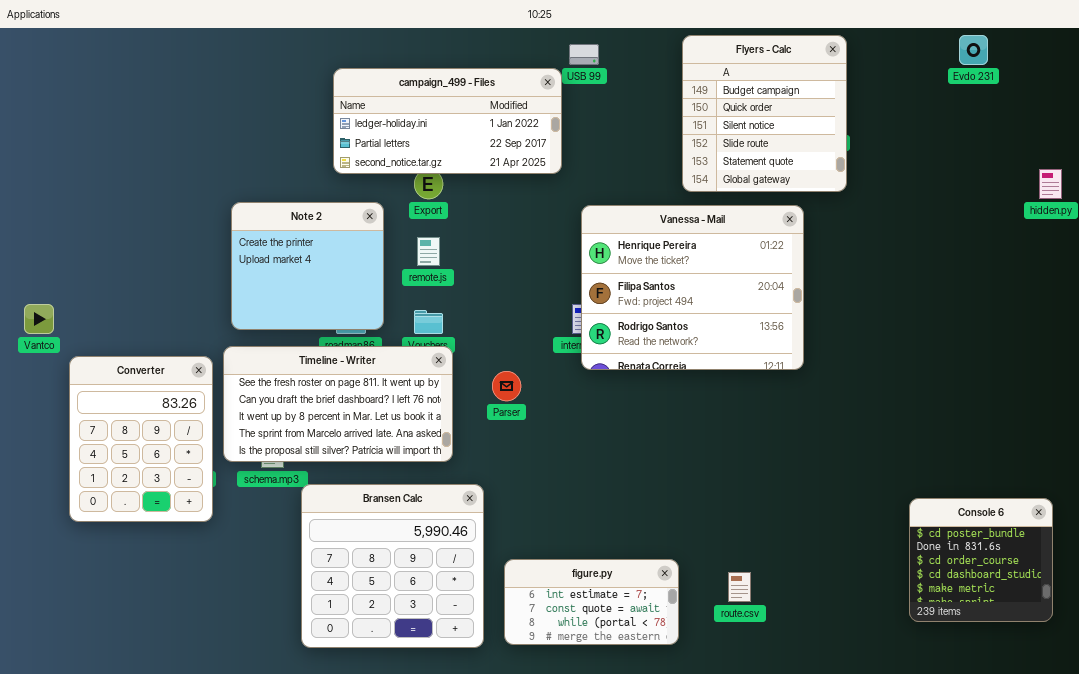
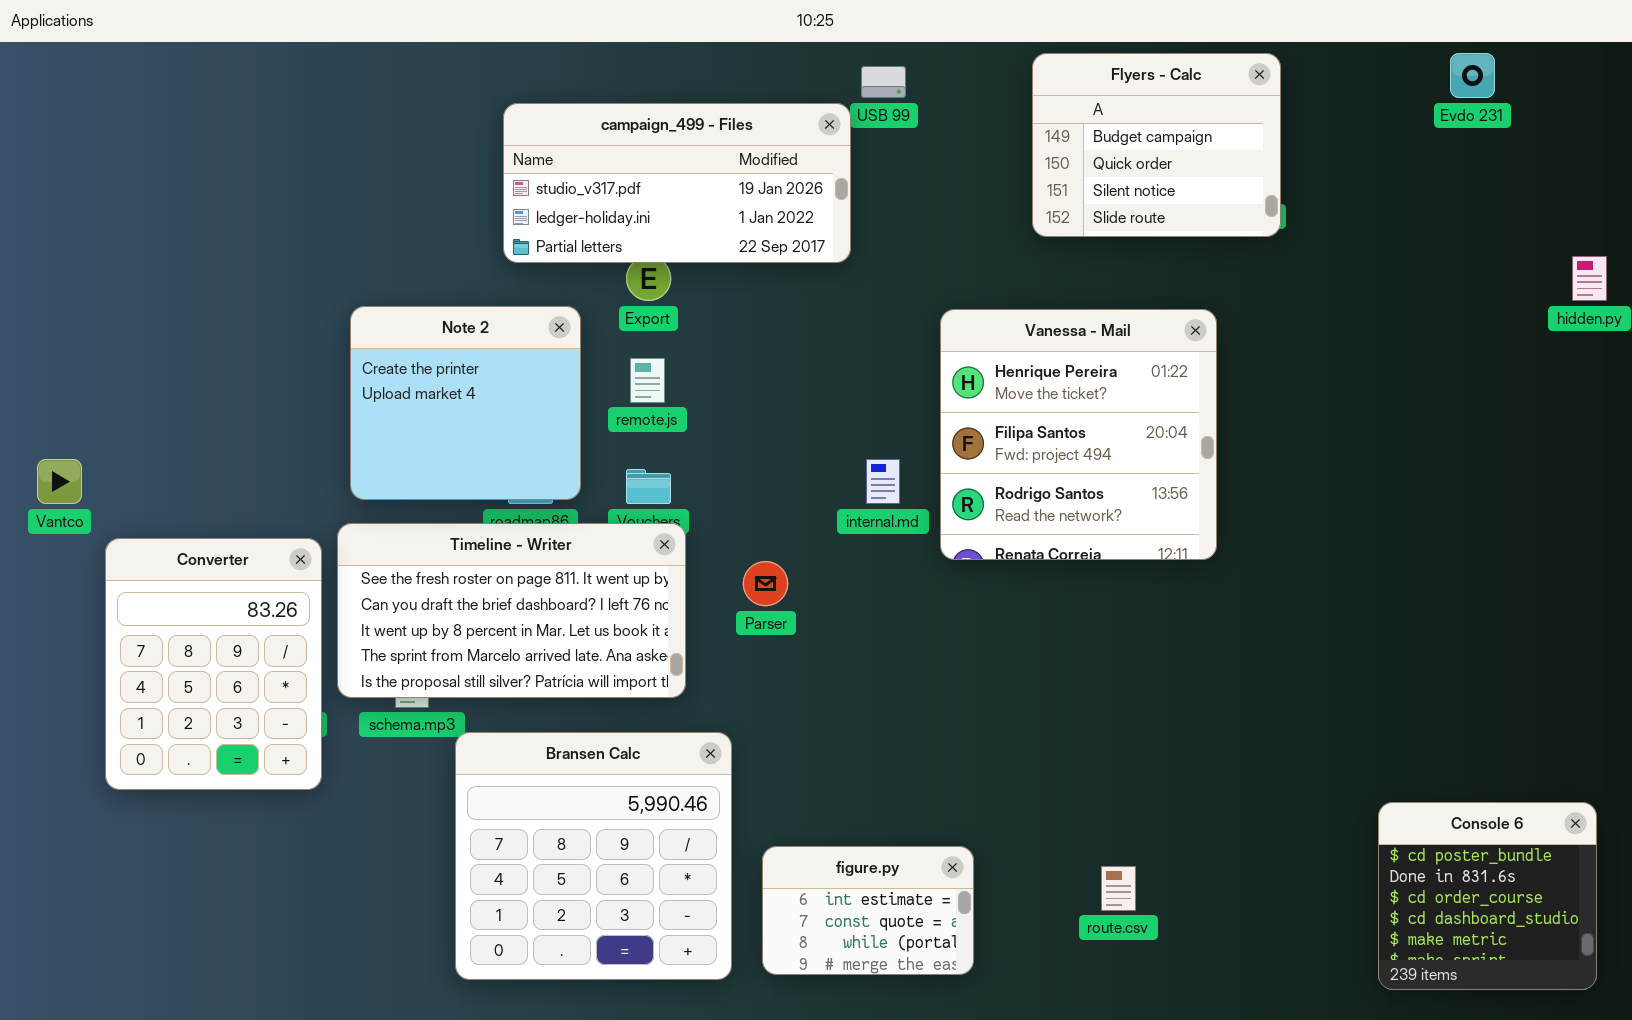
Flyers - Calc: [682,35,847,192] -> [1032,53,1281,237], resized
campaign_499 - Files: [333,68,562,174] -> [503,103,851,263], scrolled up 1 row
Vanessa - Mail: [581,205,804,370] -> [940,309,1217,560], resized
Console 6: [909,498,1053,622] -> [1378,802,1597,990], moved
figure.py: [504,559,679,645] -> [762,846,974,975], resized

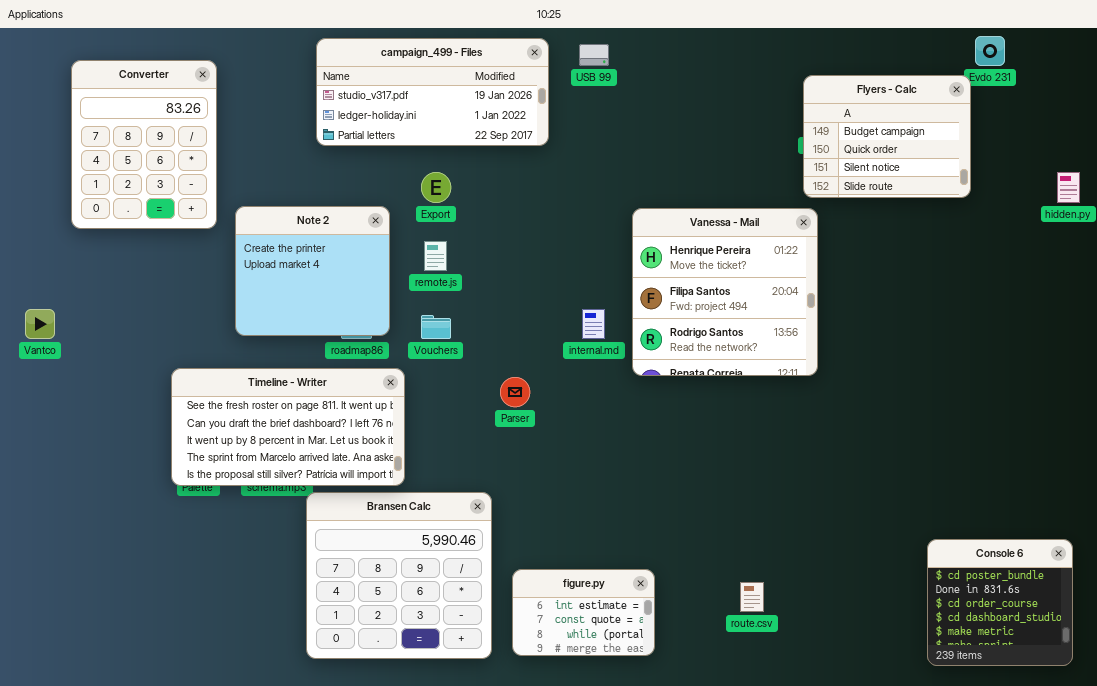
Flyers - Calc: [1032,53,1281,237] -> [803,75,971,198], moved
campaign_499 - Files: [503,103,851,263] -> [316,38,549,146], moved
Timeline - Writer: [337,523,686,698] -> [171,368,405,486], moved
Converter: [105,538,322,790] -> [71,60,217,229], moved

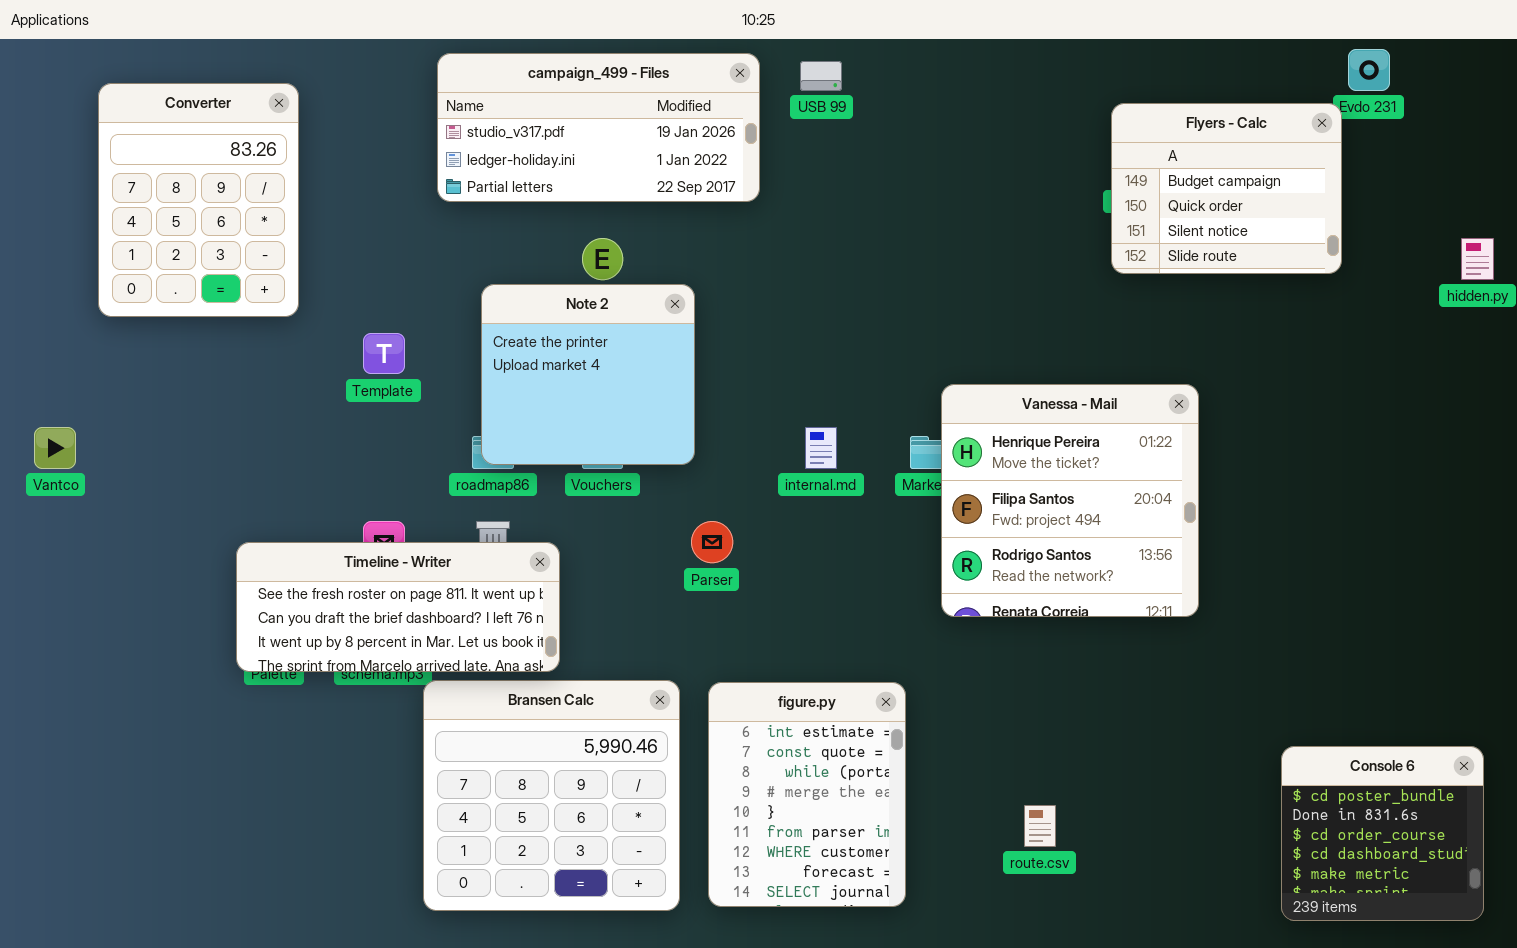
Note 2: [235,206,390,336] -> [481,284,695,465], moved
Vanessa - Mail: [632,208,818,376] -> [941,384,1199,617], moved
Timeline - Writer: [171,368,405,486] -> [236,542,560,672], resized
figure.py: [512,569,655,656] -> [708,682,906,907], resized

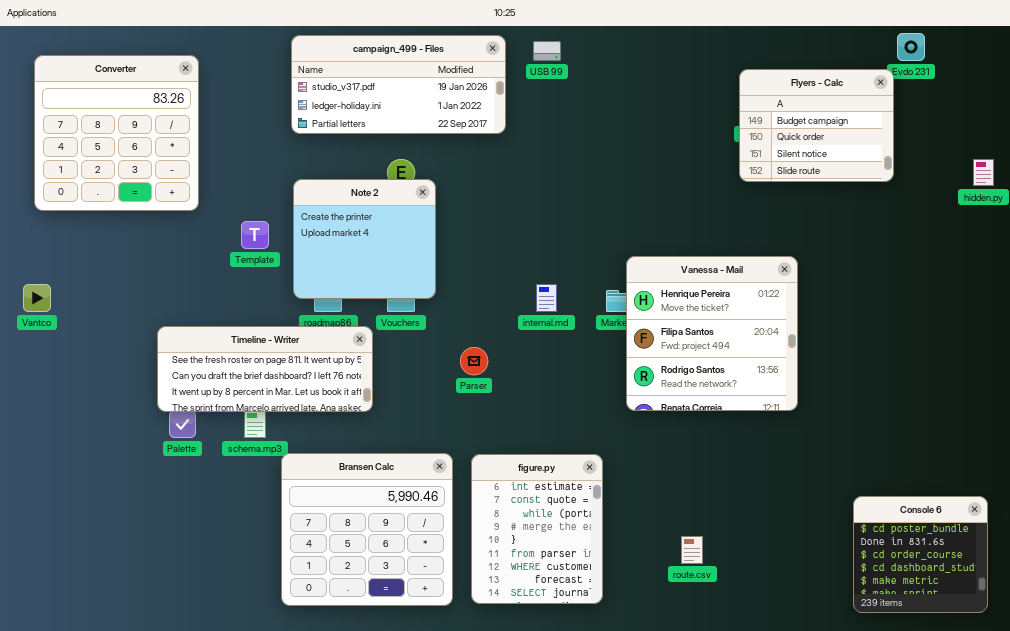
Converter: [98,83,299,317] -> [34,55,199,211], resized
Note 2: [481,284,695,465] -> [293,179,436,299], moved
Timeline - Writer: [236,542,560,672] -> [157,326,373,412], moved

